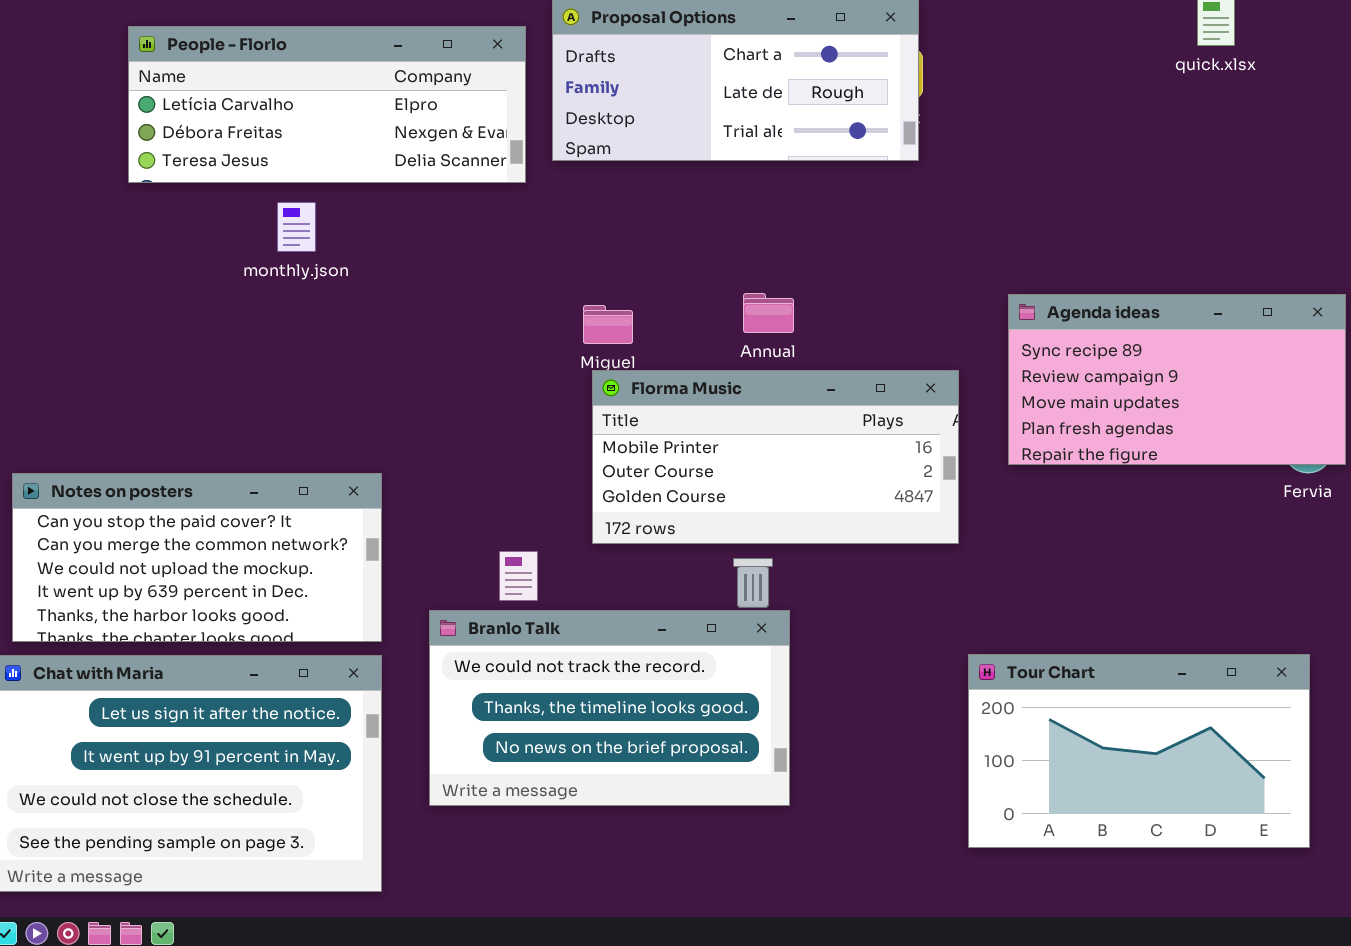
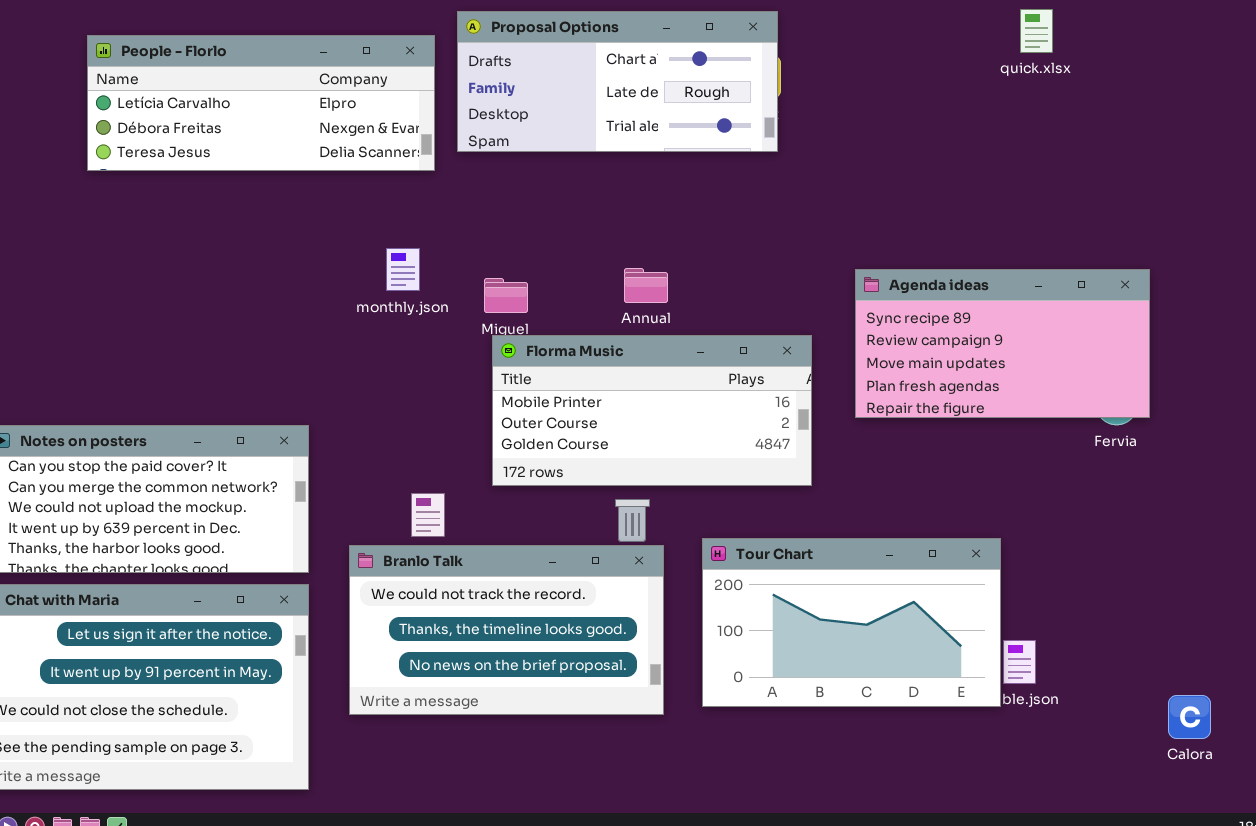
monthly.json: [277,202,316,252] -> [386,248,420,291], moved
Tour Chart: [968,654,1310,848] -> [702,538,1001,707], moved

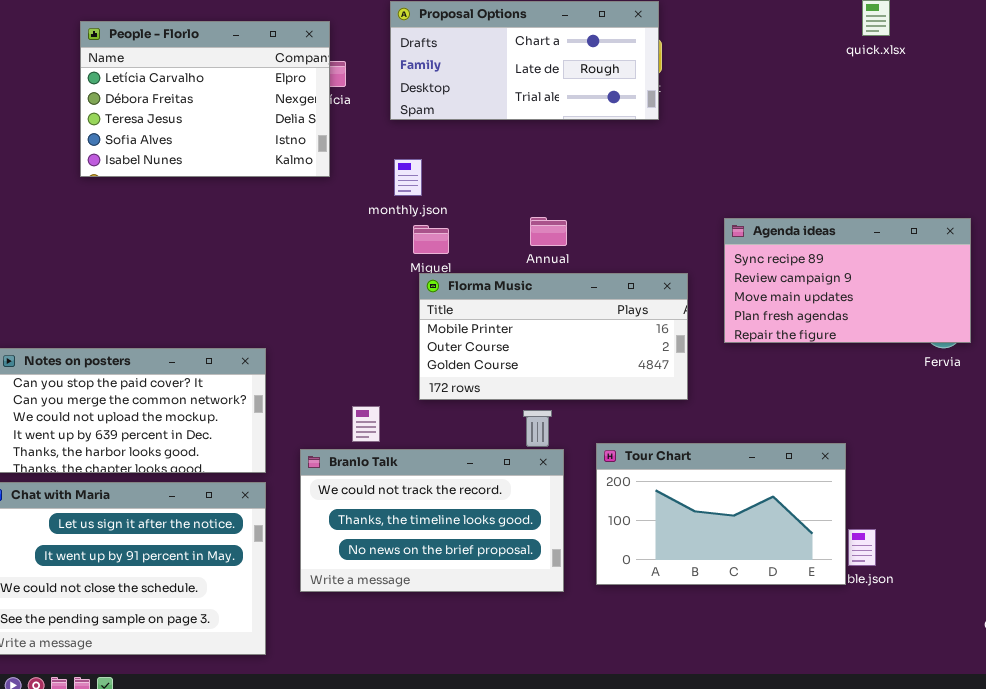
People - Florlo: [87,35,435,171] -> [80,21,330,177], resized
monthly.json: [386,248,420,291] -> [394,159,422,196], moved

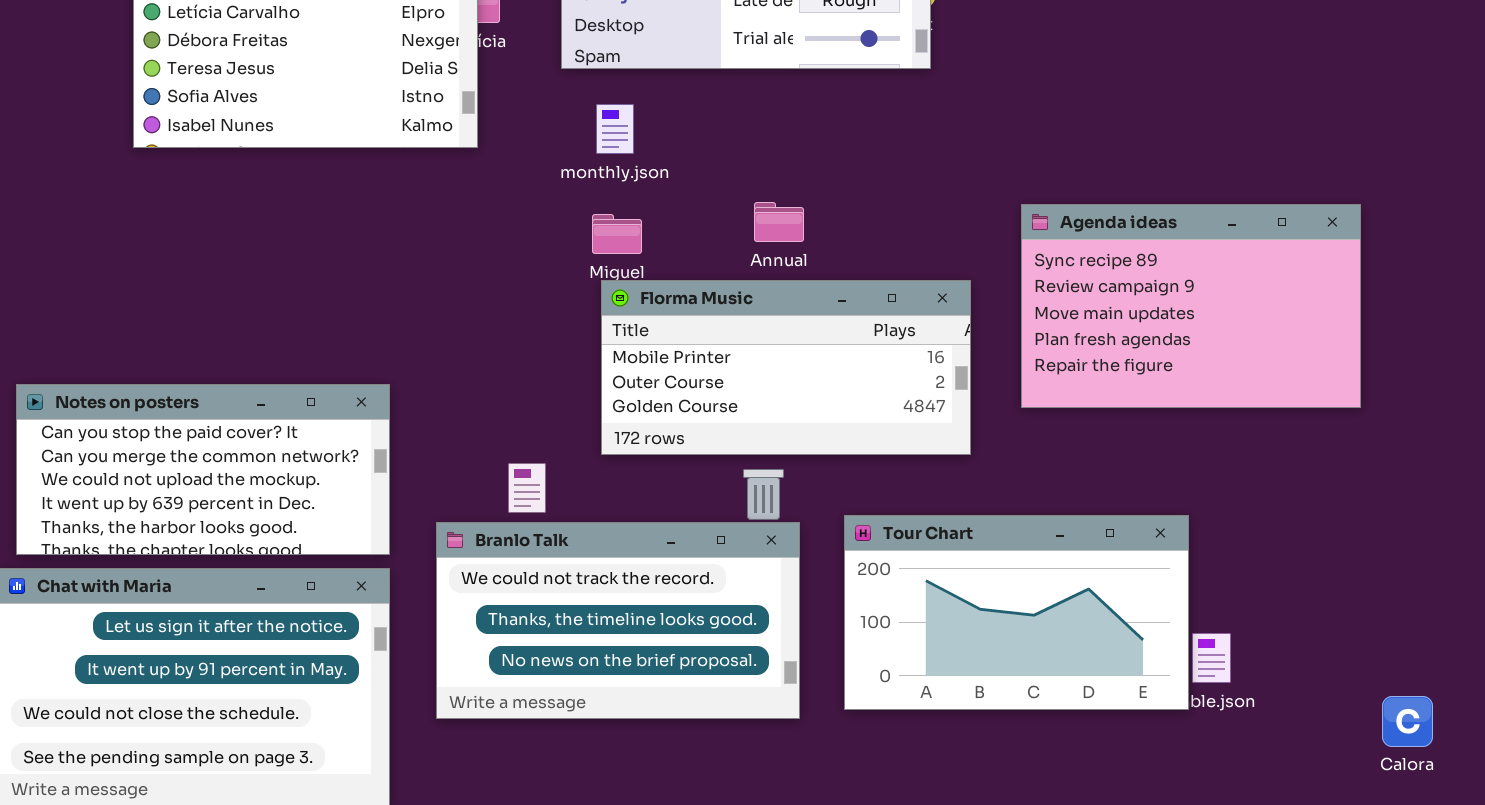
monthly.json: [394,159,422,196] -> [596,104,634,154], moved
Agenda ideas: [724,218,971,343] -> [1021,204,1361,408], resized

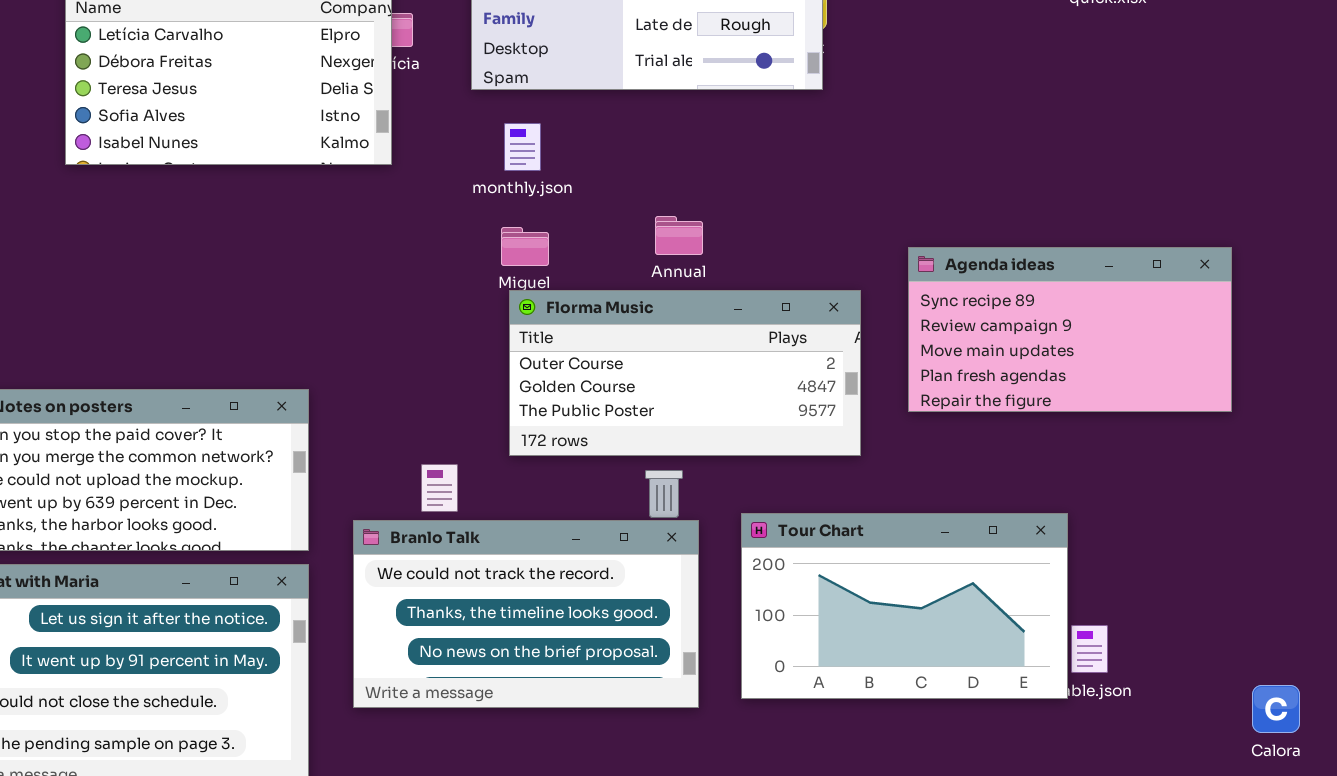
Agenda ideas: [1021,204,1361,408] -> [908,247,1232,412], resized
Florma Music: [601,280,971,455] -> [509,290,861,456], scrolled down 1 row

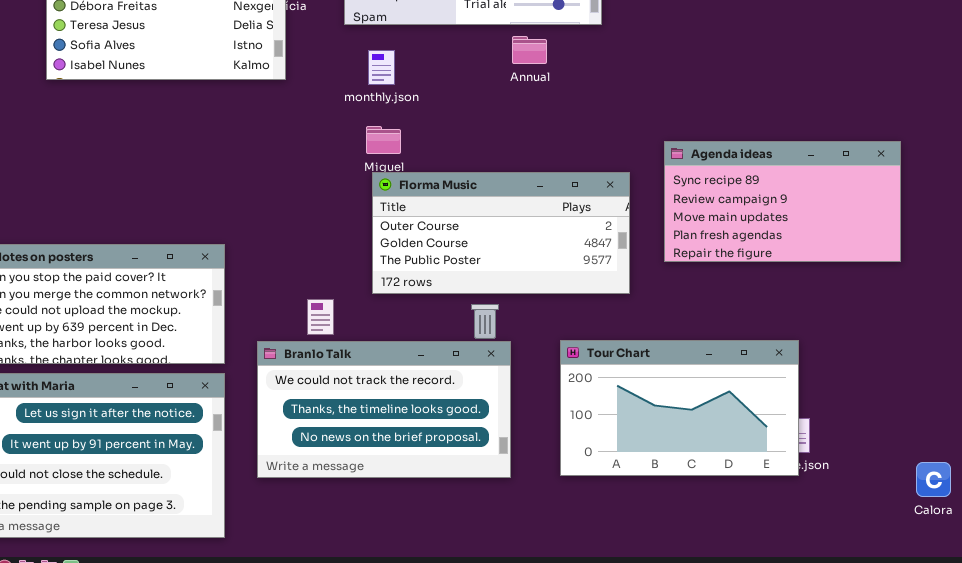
Annual: [655,216,703,255] -> [512,36,547,64], moved
Tour Chart: [741,513,1068,699] -> [560,340,799,476], moved

